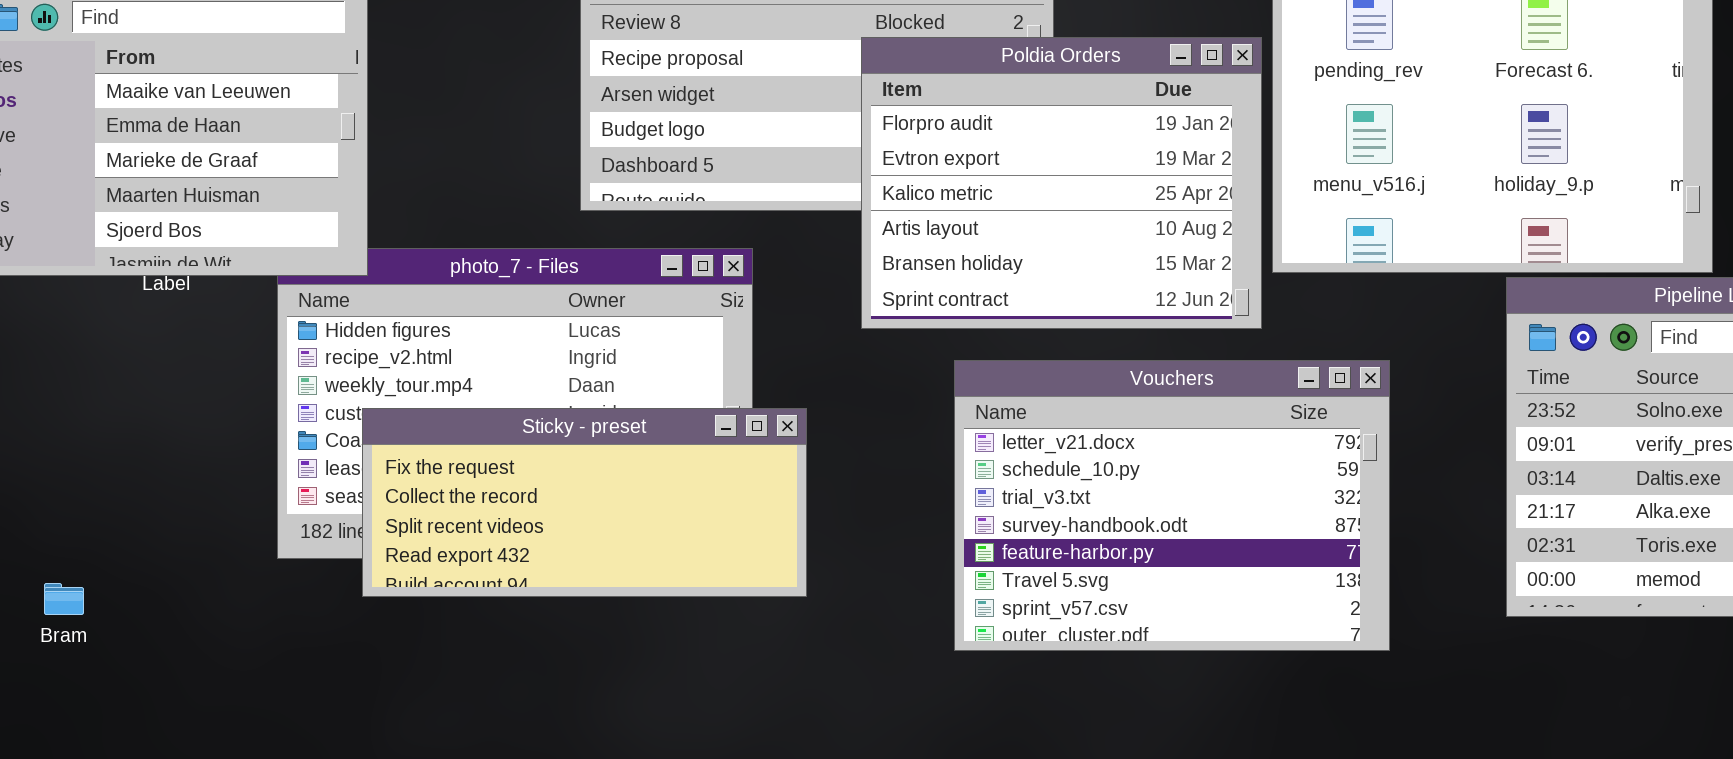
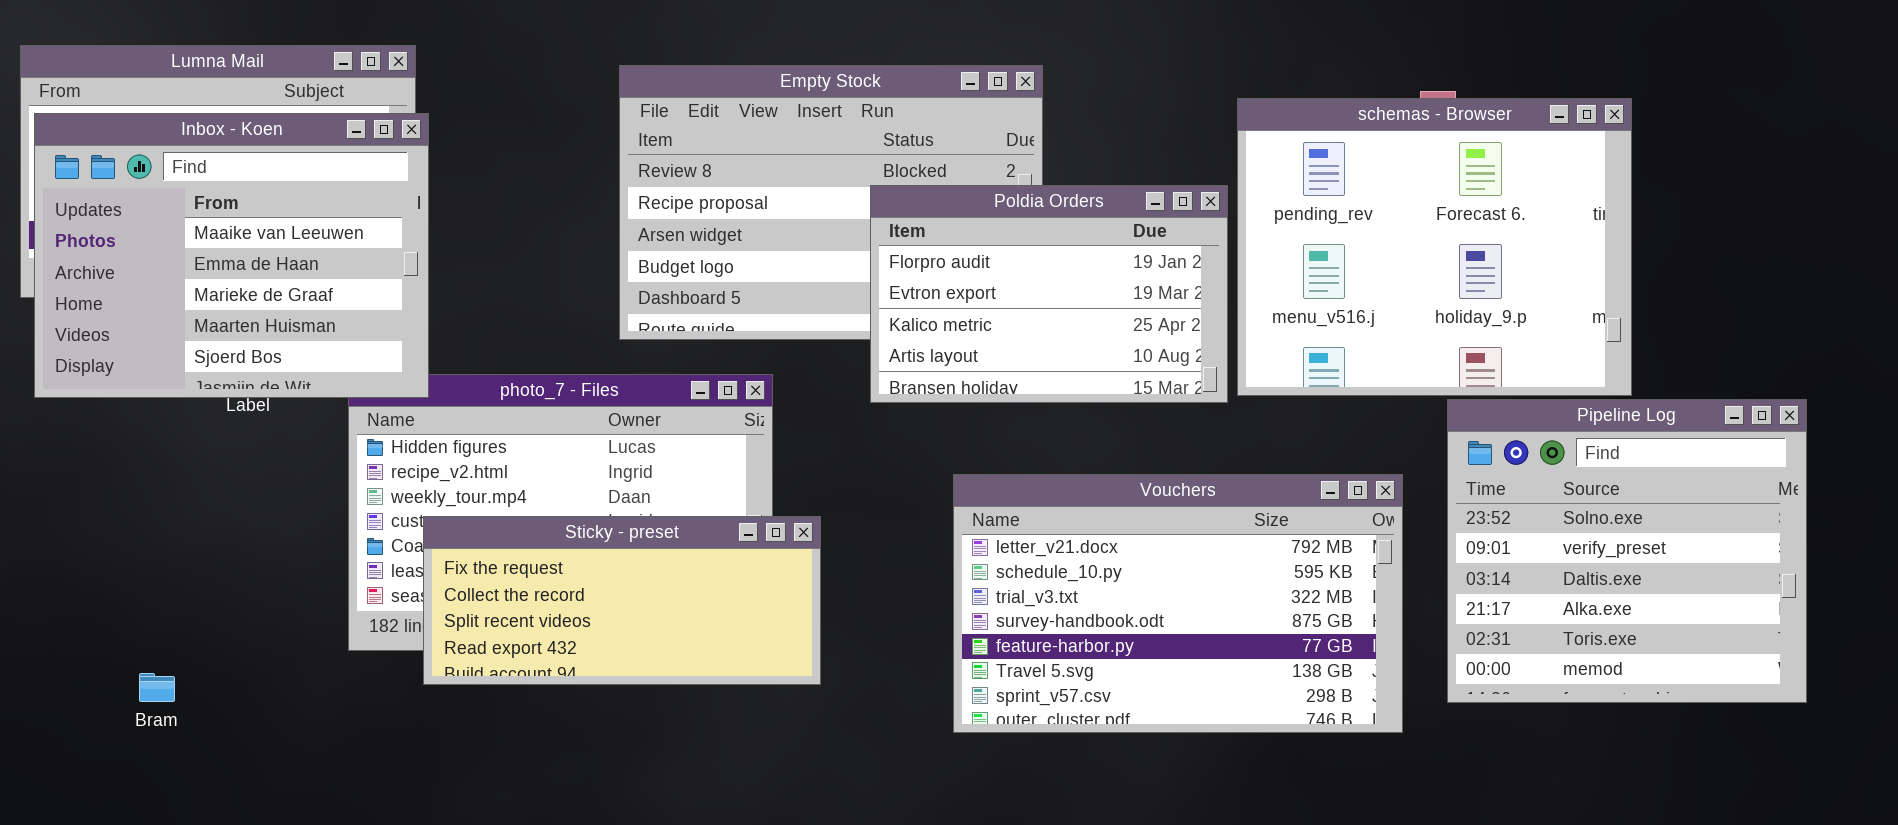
Poldia Orders: [861,37,1262,329] -> [870,185,1228,403], resized
Vouchers: [954,360,1390,651] -> [953,474,1403,733], resized

